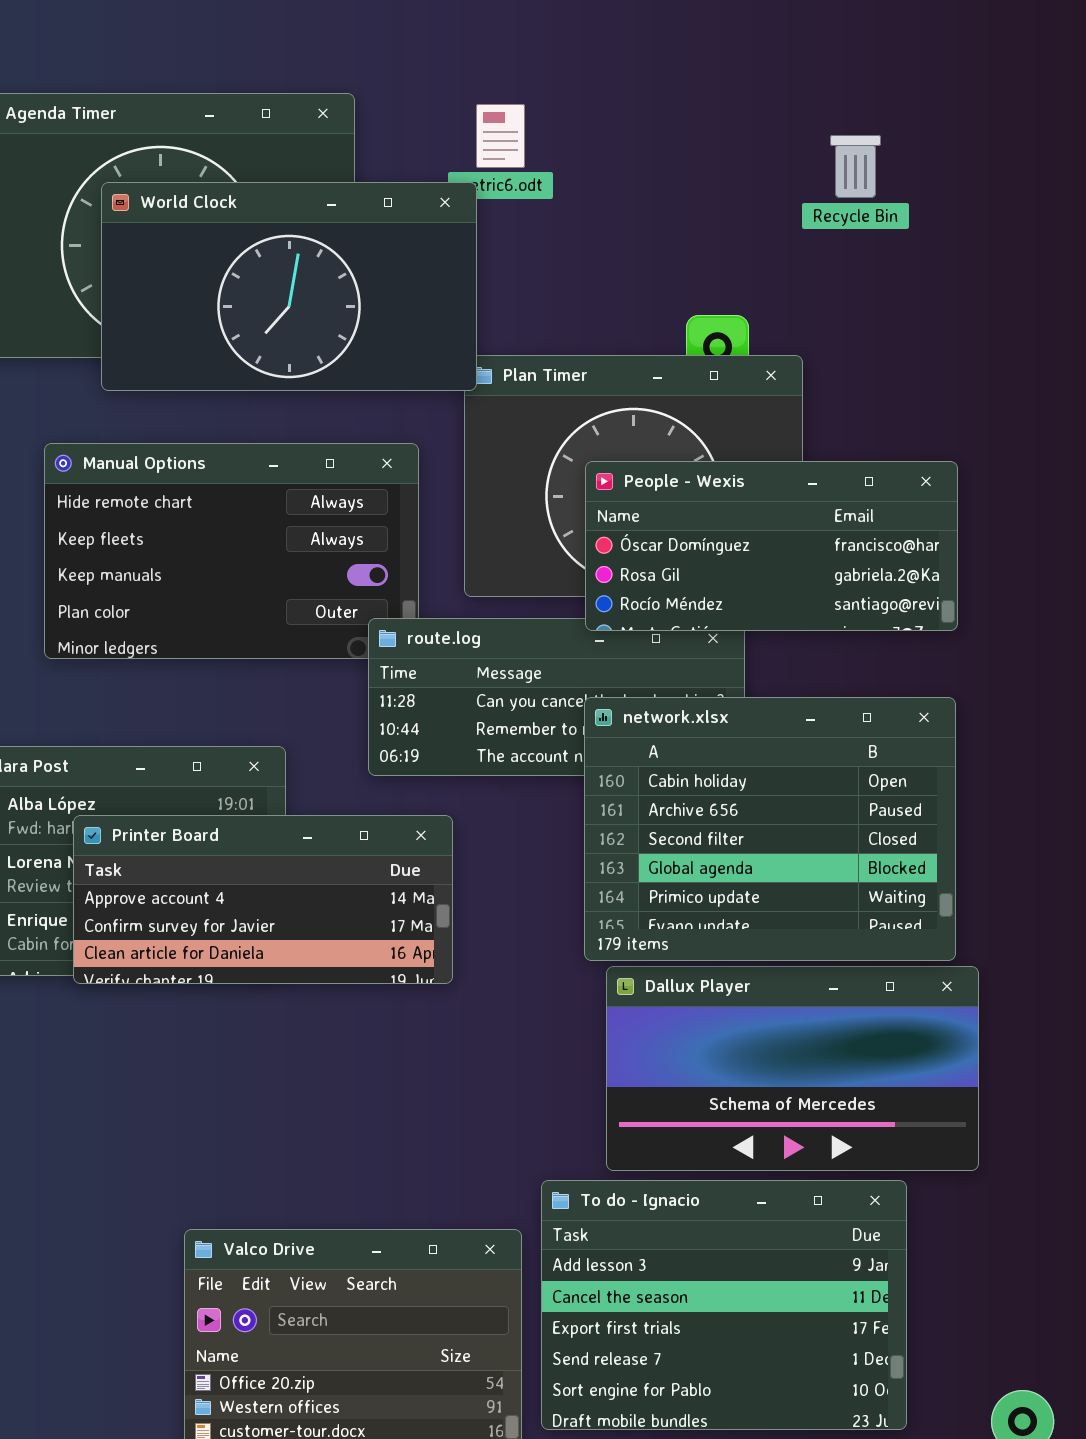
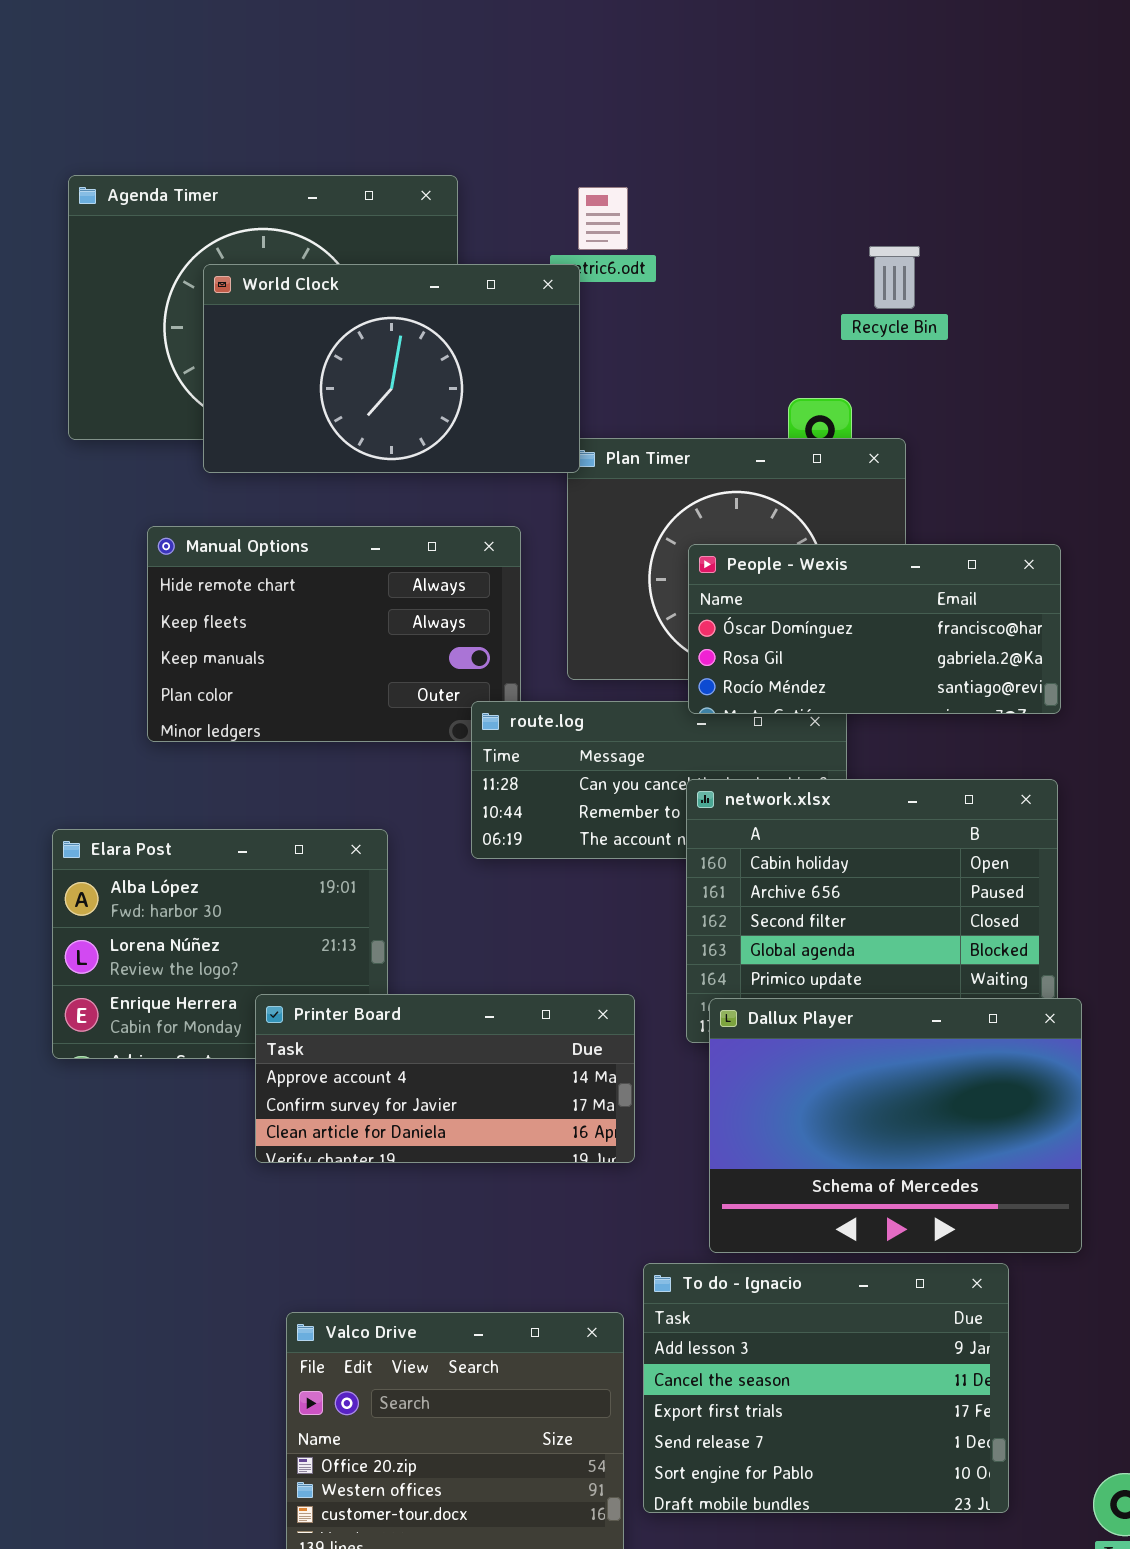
Recycle Bin: [830,135,881,198] -> [869,246,920,309], moved
Printer Board: [73,815,453,984] -> [255,994,635,1163], moved
Dallux Player: [606,966,979,1171] -> [709,998,1082,1253], resized

